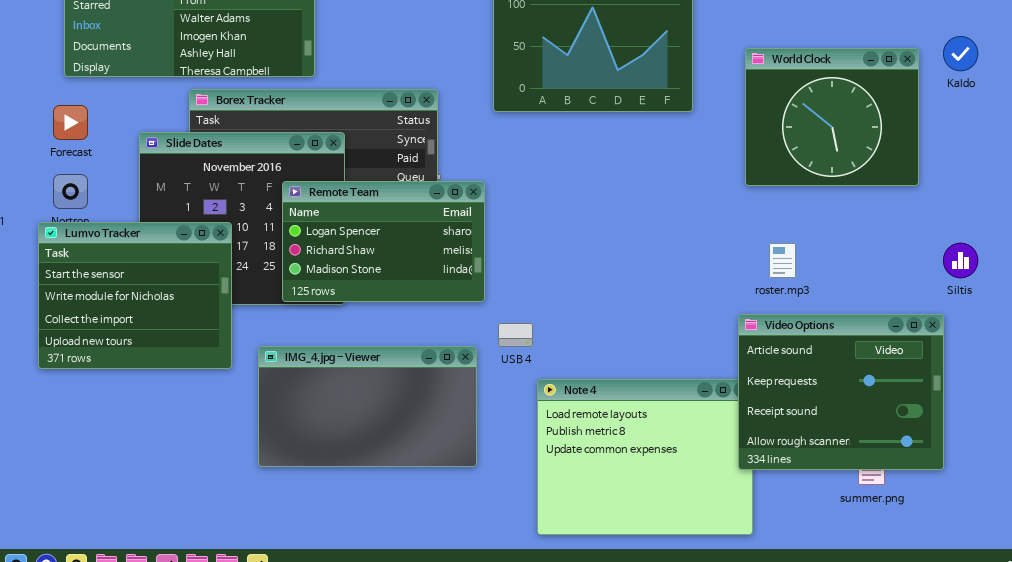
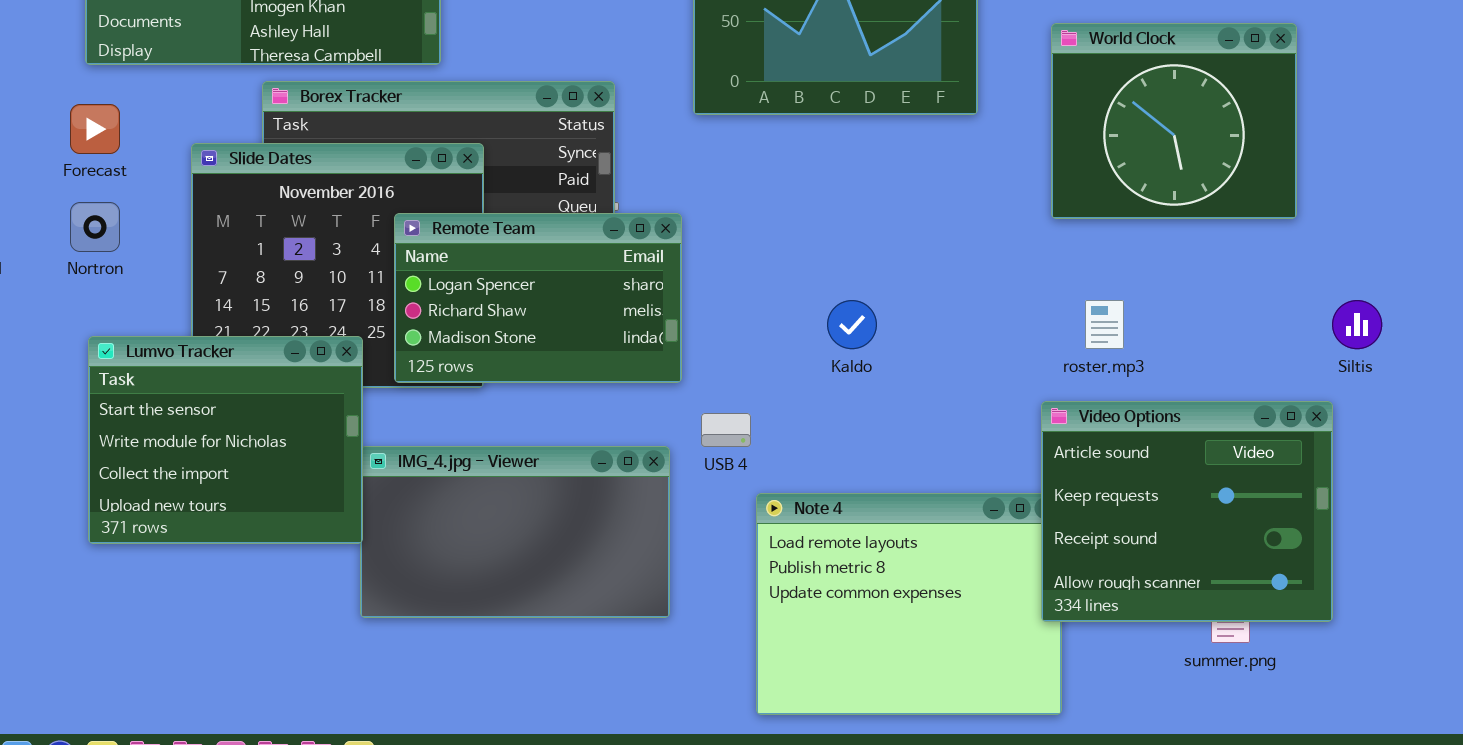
Kaldo: [943,36,978,71] -> [827,300,877,349], moved
Lumvo Tracker: [38,222,232,369] -> [88,336,363,544], moved

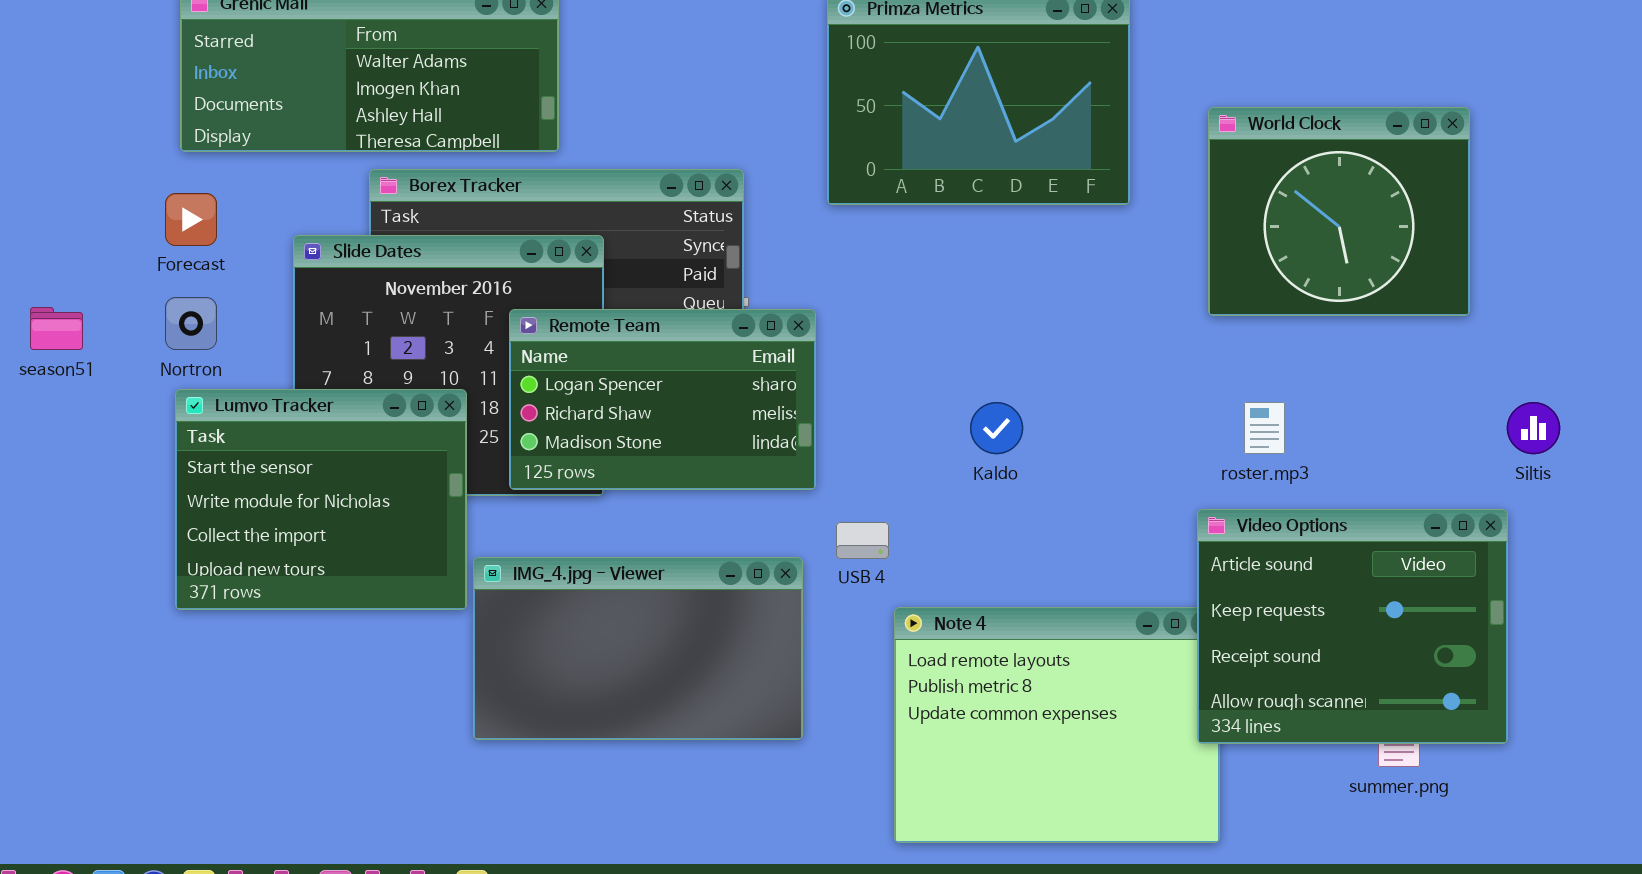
Lumvo Tracker: [88,336,363,544] -> [175,389,467,610], moved

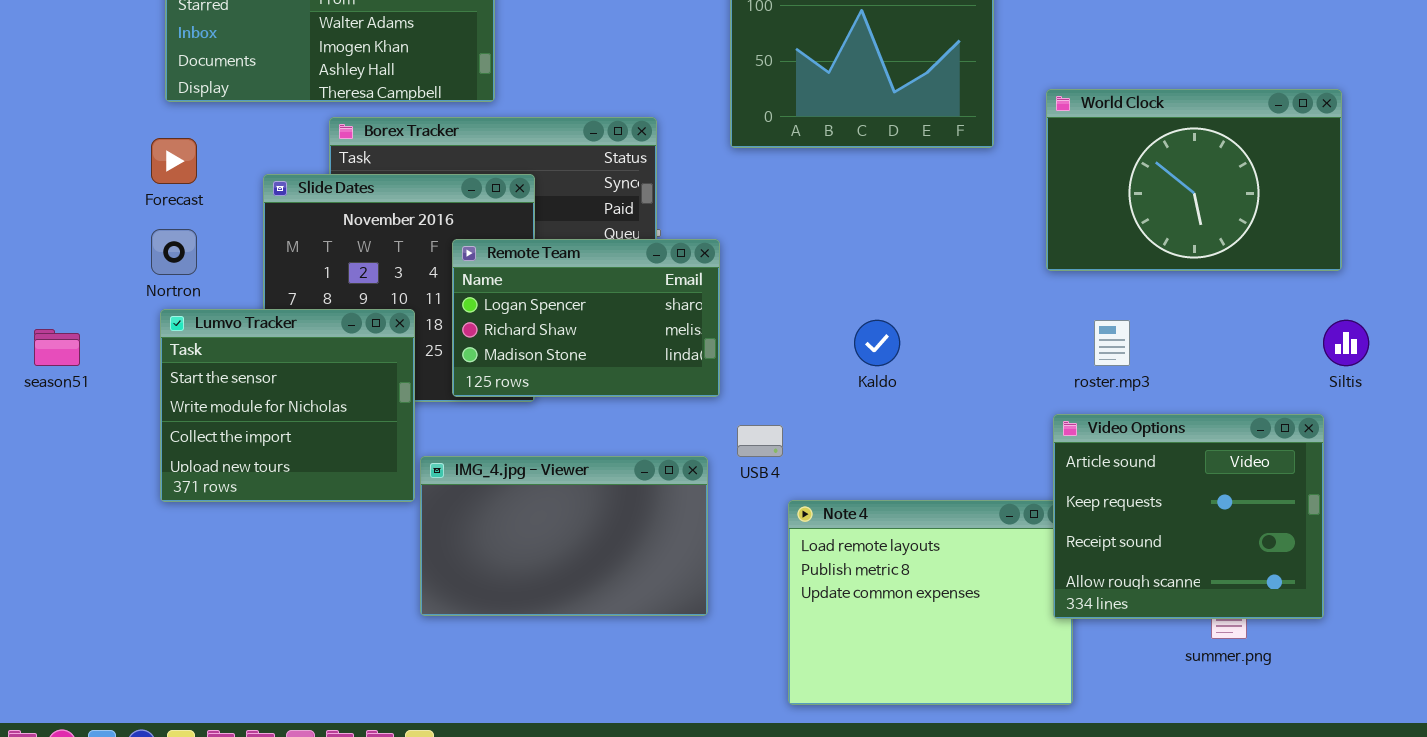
World Clock: [1208,107,1470,316] -> [1046,89,1342,271], moved, resized
season51: [30,307,83,350] -> [34,329,80,366], moved

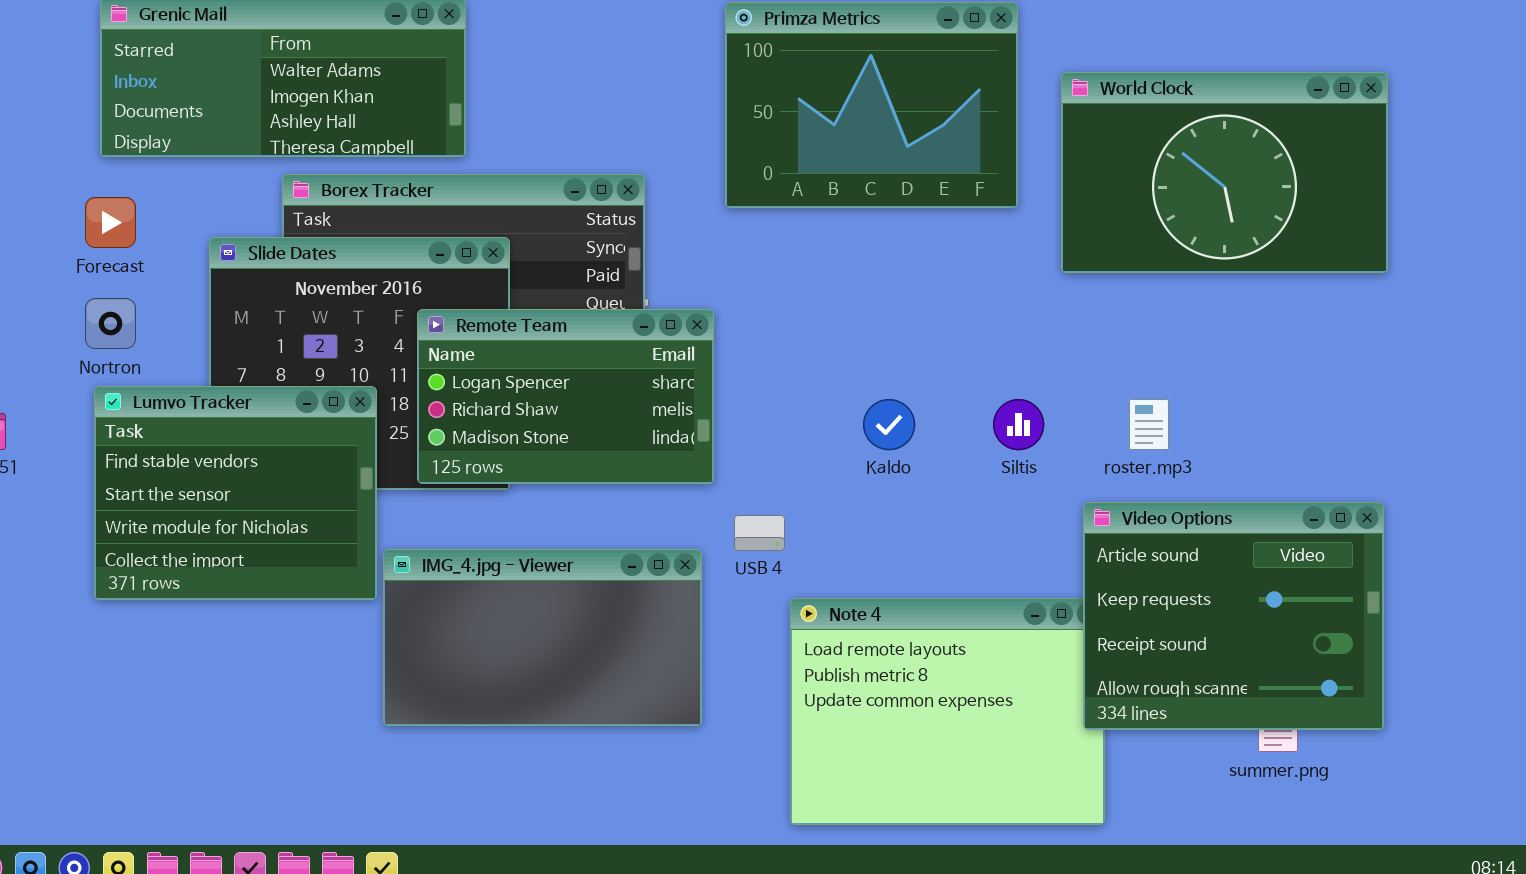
World Clock: [1046,89,1342,271] -> [1061,72,1388,273], moved
Lumvo Tracker: [160,309,415,502] -> [94,386,377,600], scrolled up 1 row
Siltis: [1323,320,1369,366] -> [993,399,1044,450], moved

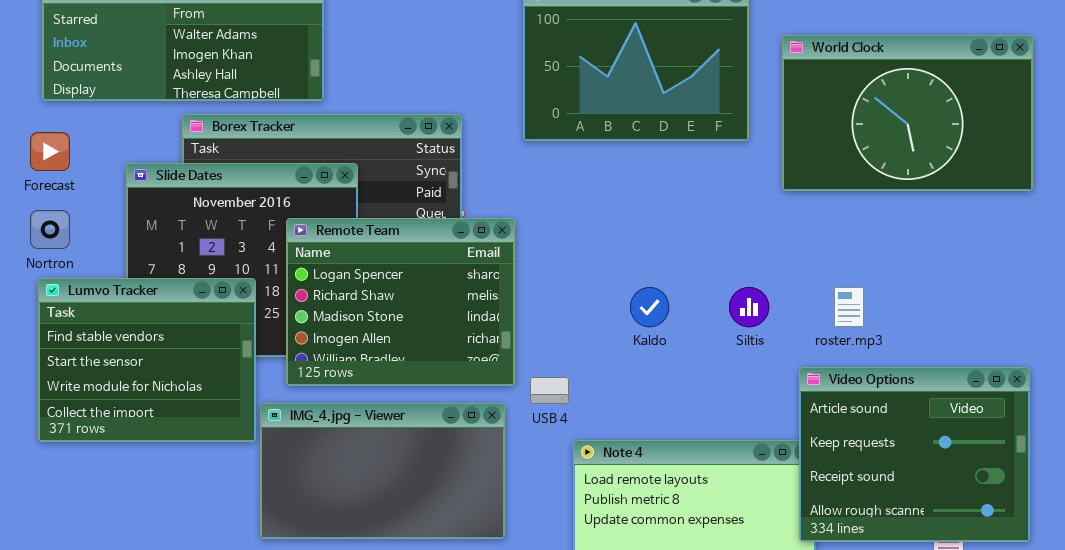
Remote Team: [417,309,714,484] -> [286,218,515,386], resized

